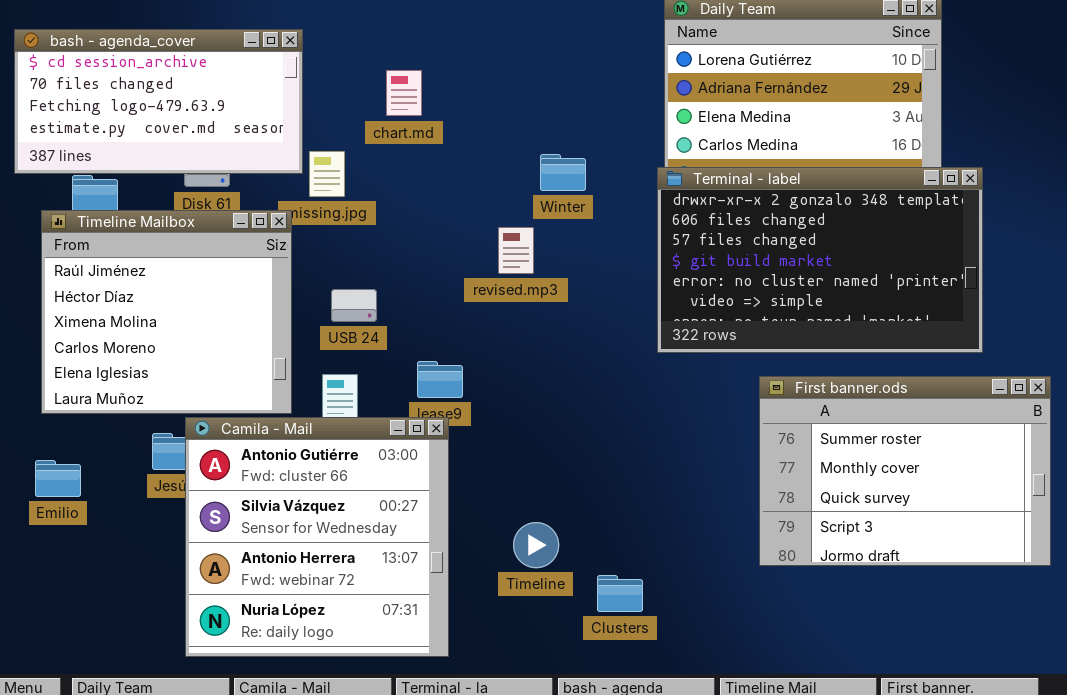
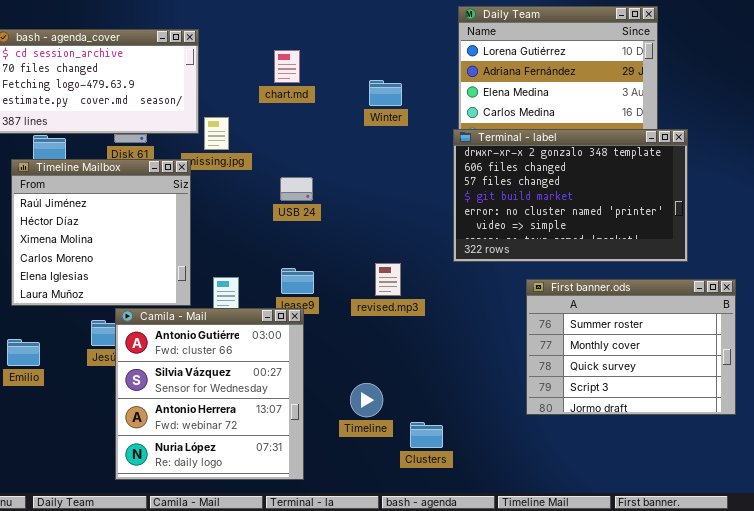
chart.md: [386,70,422,116] -> [274,50,300,83], moved
Winter: [540,154,586,191] -> [369,80,402,106], moved
revised.mp3: [498,227,534,274] -> [375,263,401,296], moved
USB 24: [331,289,377,322] -> [280,177,313,201], moved

